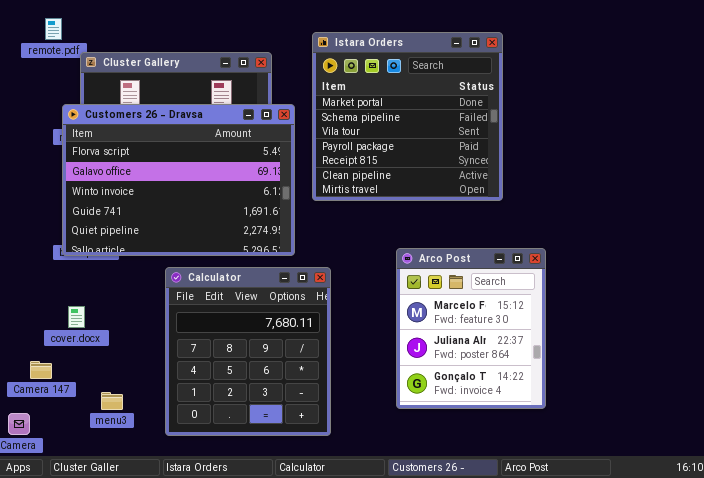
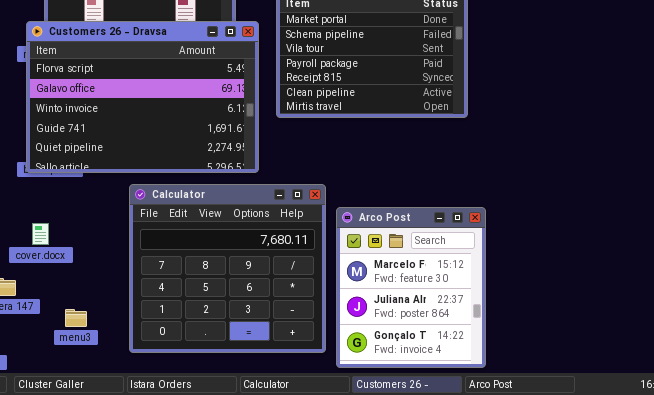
Arco Post: [396,248,546,409] -> [336,207,486,368], moved
Calculator: [165,267,331,436] -> [129,184,326,353], resized

